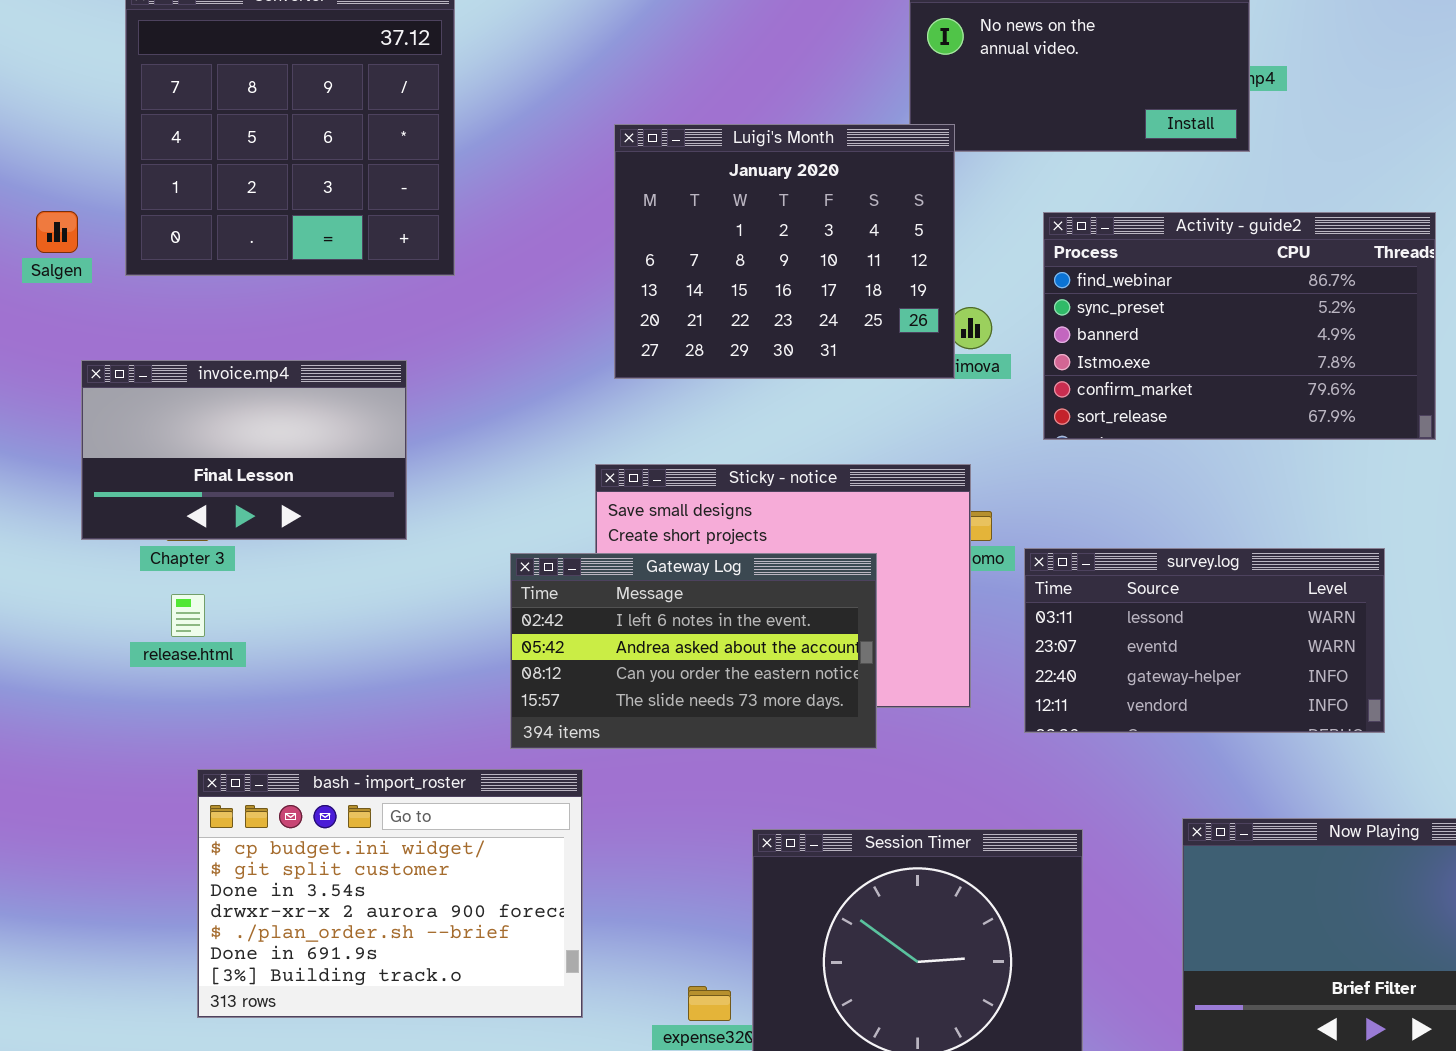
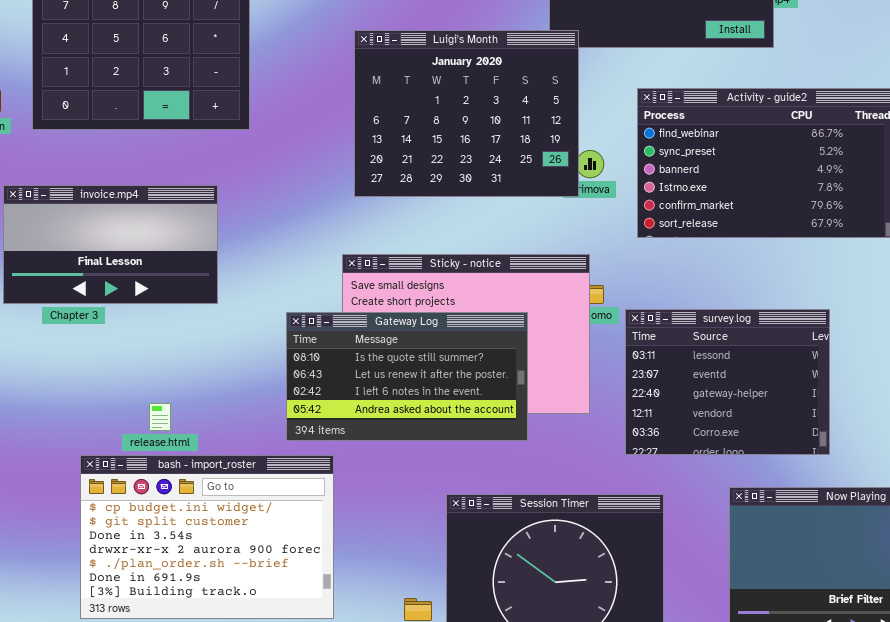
survey.log: [1024,548,1385,733] -> [625,309,830,455], resized
Gateway Log: [510,553,877,749] -> [286,312,528,441], scrolled up 2 rows
release.html: [171,594,205,637] -> [149,403,171,431], moved

